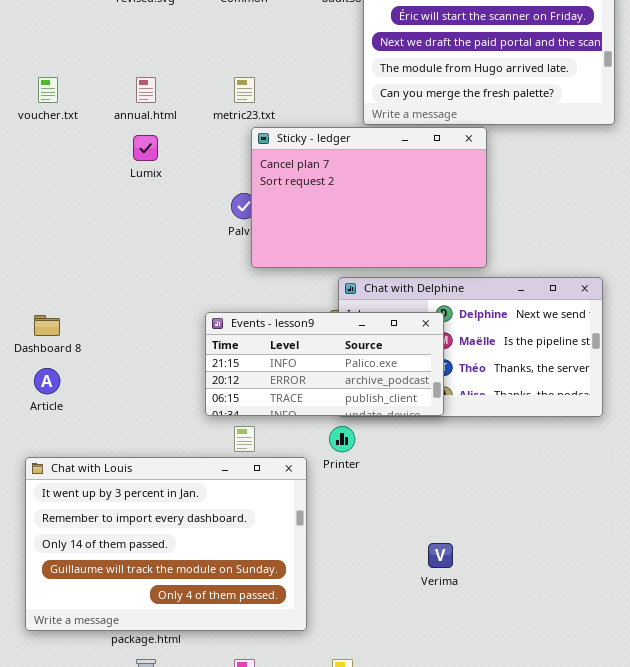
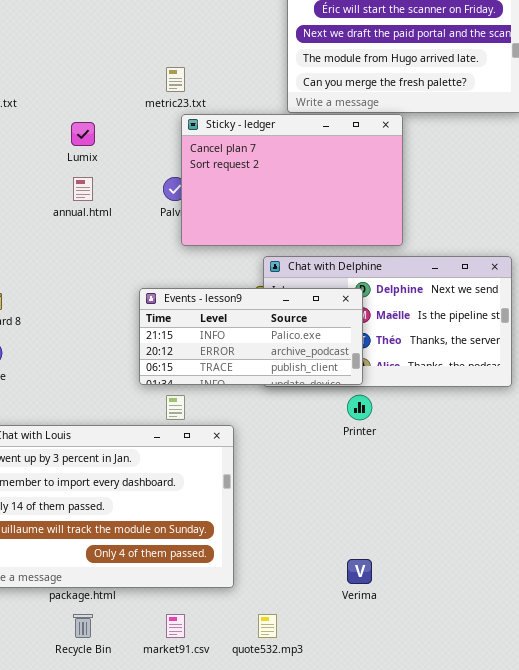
annual.html: [136,77,156,103] -> [73,177,93,201], moved
Printer: [329,426,355,452] -> [347,395,372,420], moved
Verima: [428,543,453,568] -> [347,559,372,584], moved

